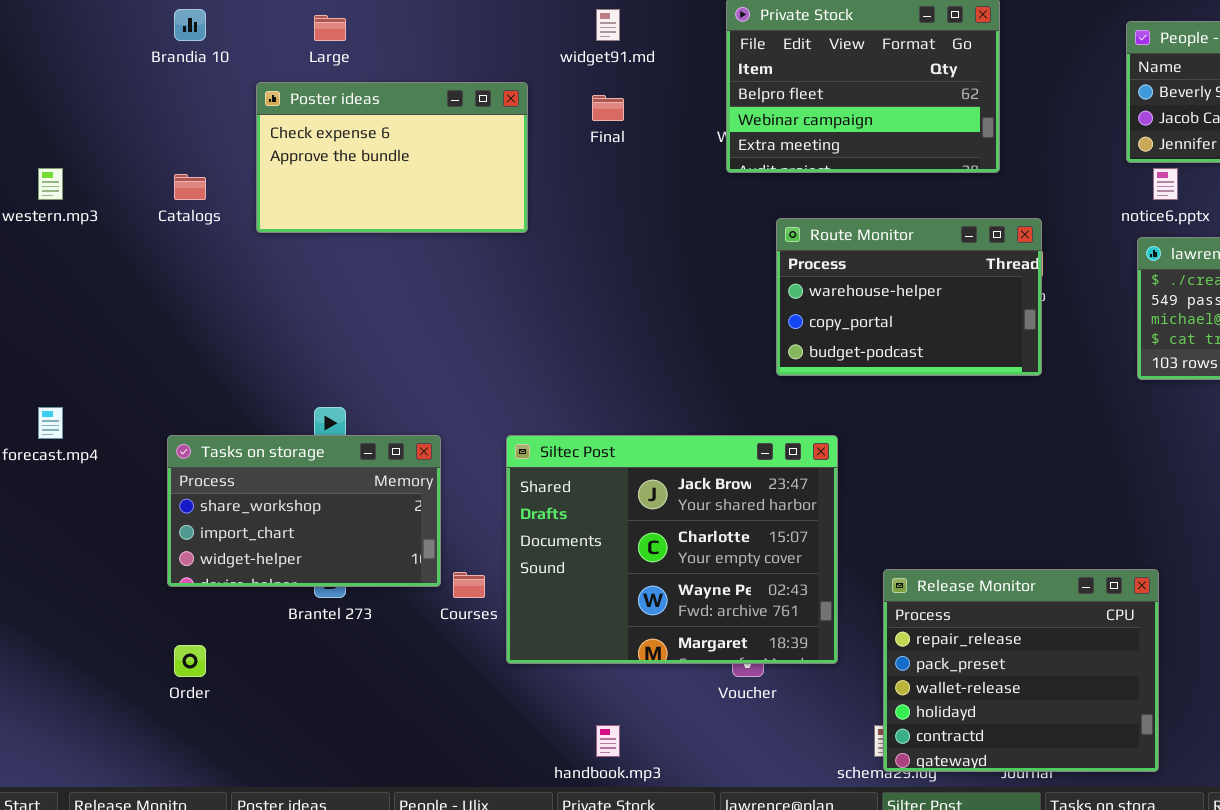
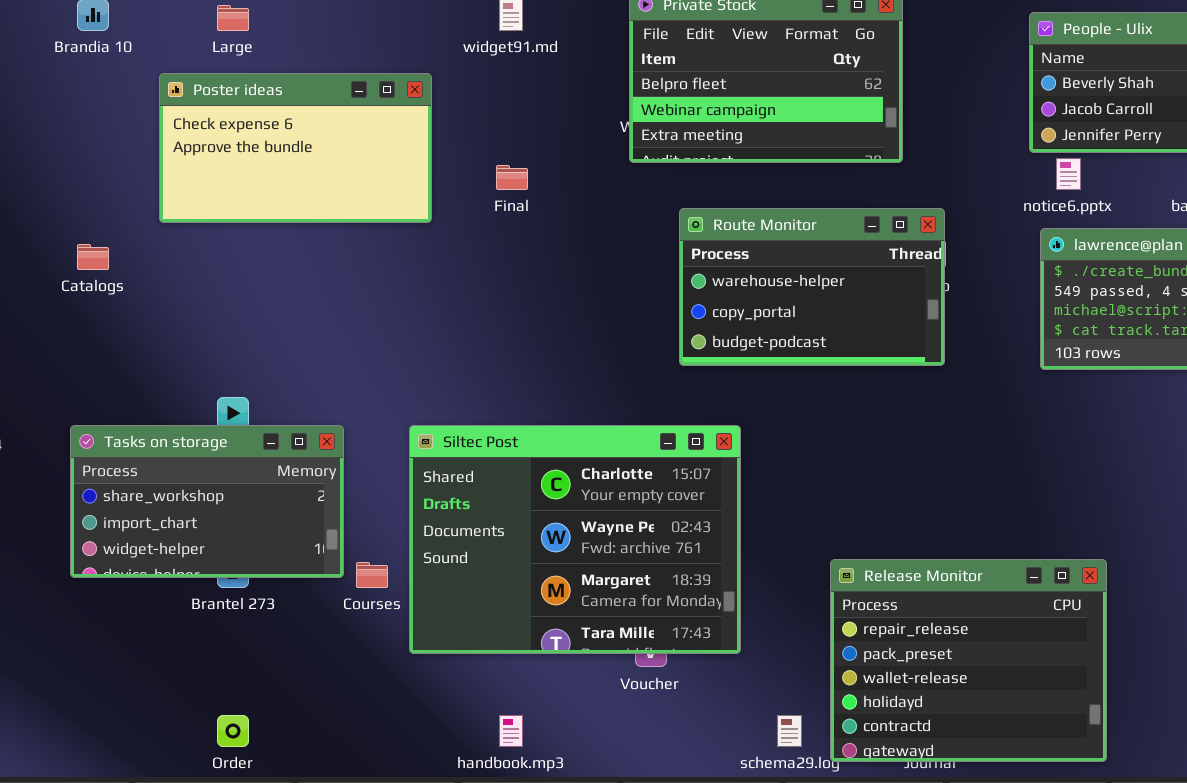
Final: [592,95,624,121] -> [496,165,528,190], moved
Catalogs: [174,174,206,200] -> [77,244,109,270], moved
Siltec Post: [506,435,838,664] -> [409,425,741,654], scrolled down 1 row
Release Monitor: [883,569,1159,772] -> [830,559,1107,762], moved
Order: [174,645,206,677] -> [217,715,249,747], moved

